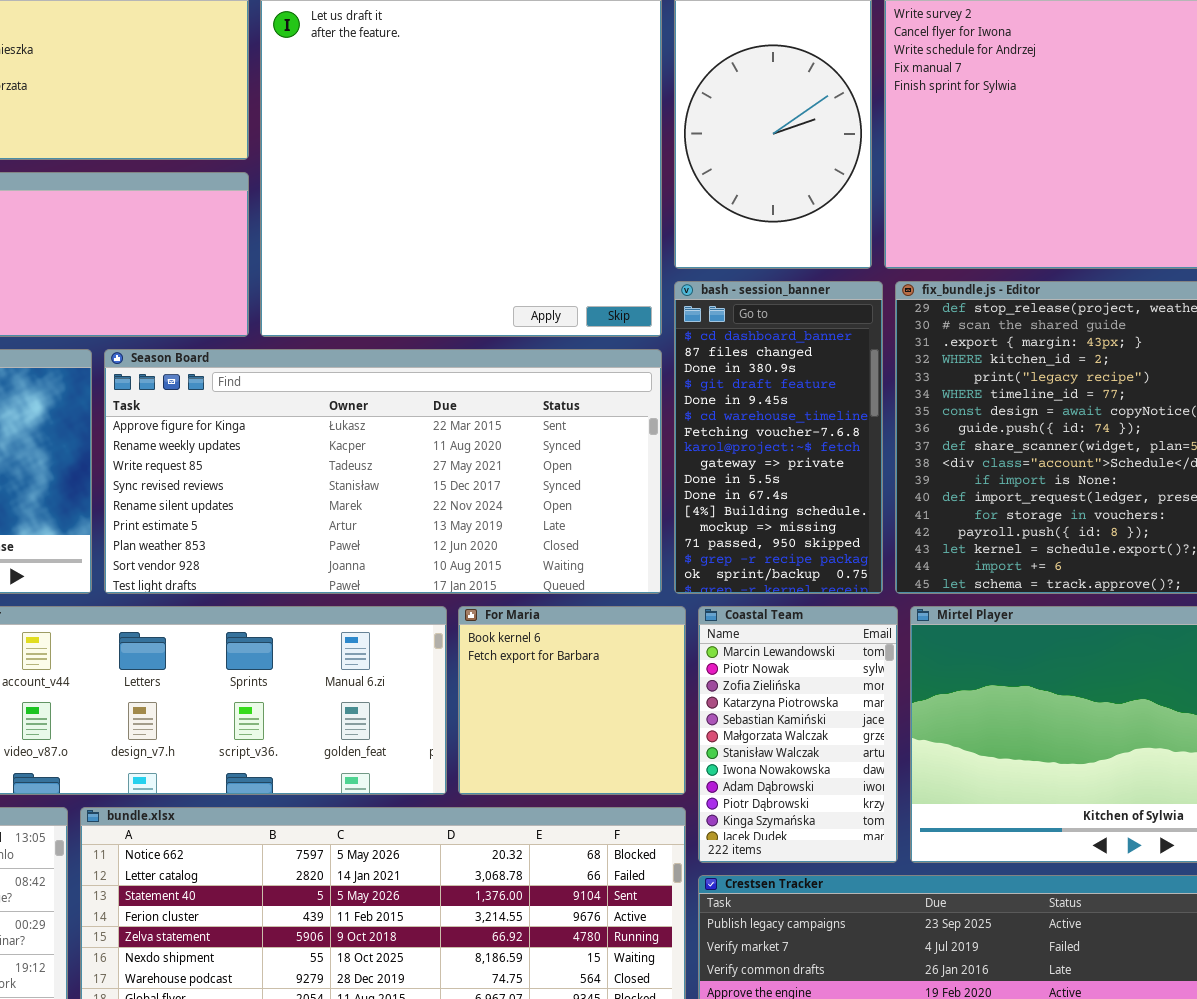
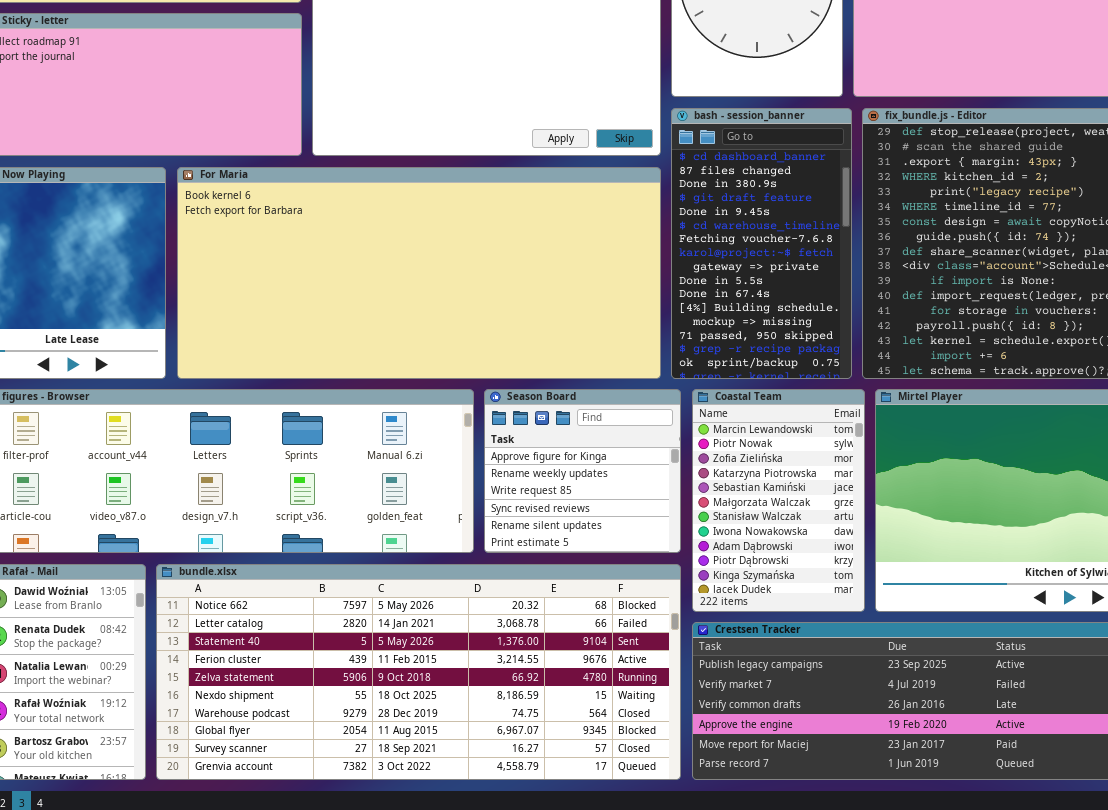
Season Board: [104,349,662,594] -> [484,389,681,553], moved, resized
For Maria: [458,606,686,795] -> [177,167,661,379], moved, resized

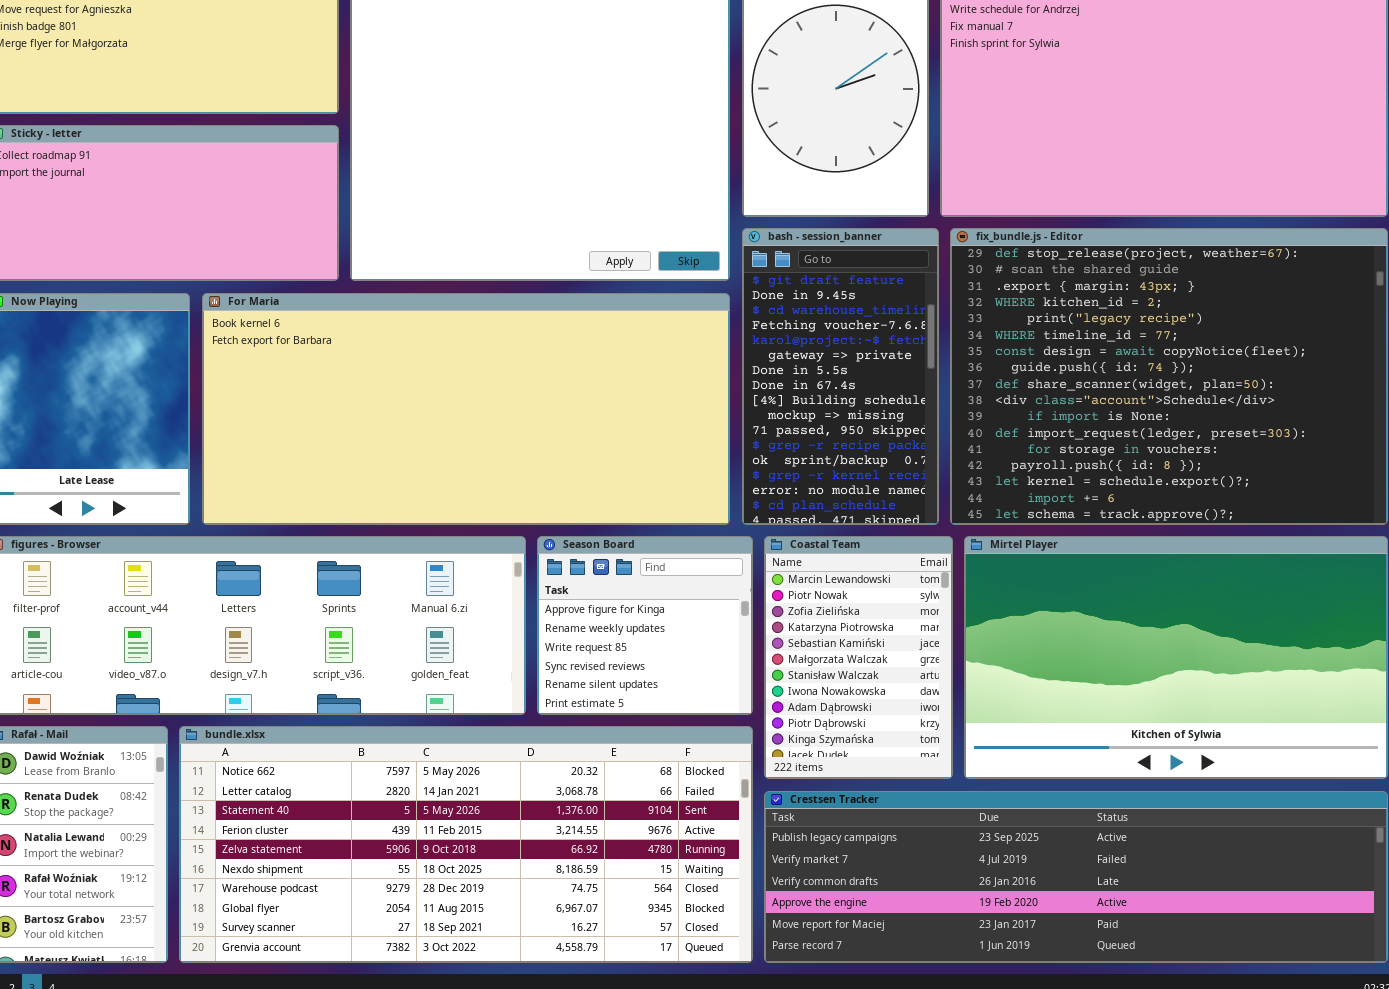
bash - session_banner: [671,108,852,379] -> [742,228,939,525], scrolled down 3 rows

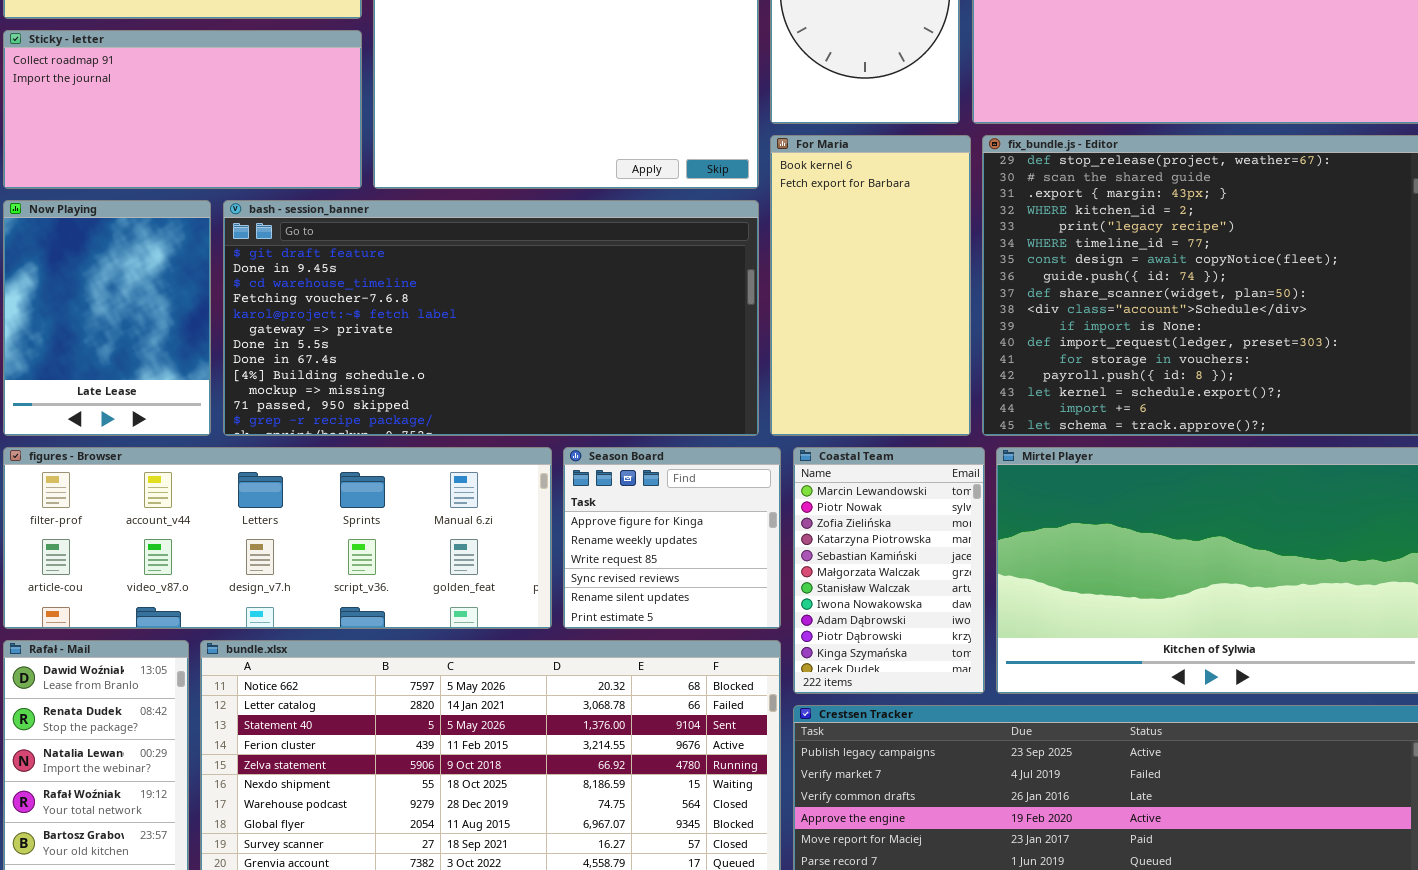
bash - session_banner: [742,228,939,525] -> [223,200,759,436], moved, resized
For Maria: [202,293,730,525] -> [770,135,971,436], moved, resized

